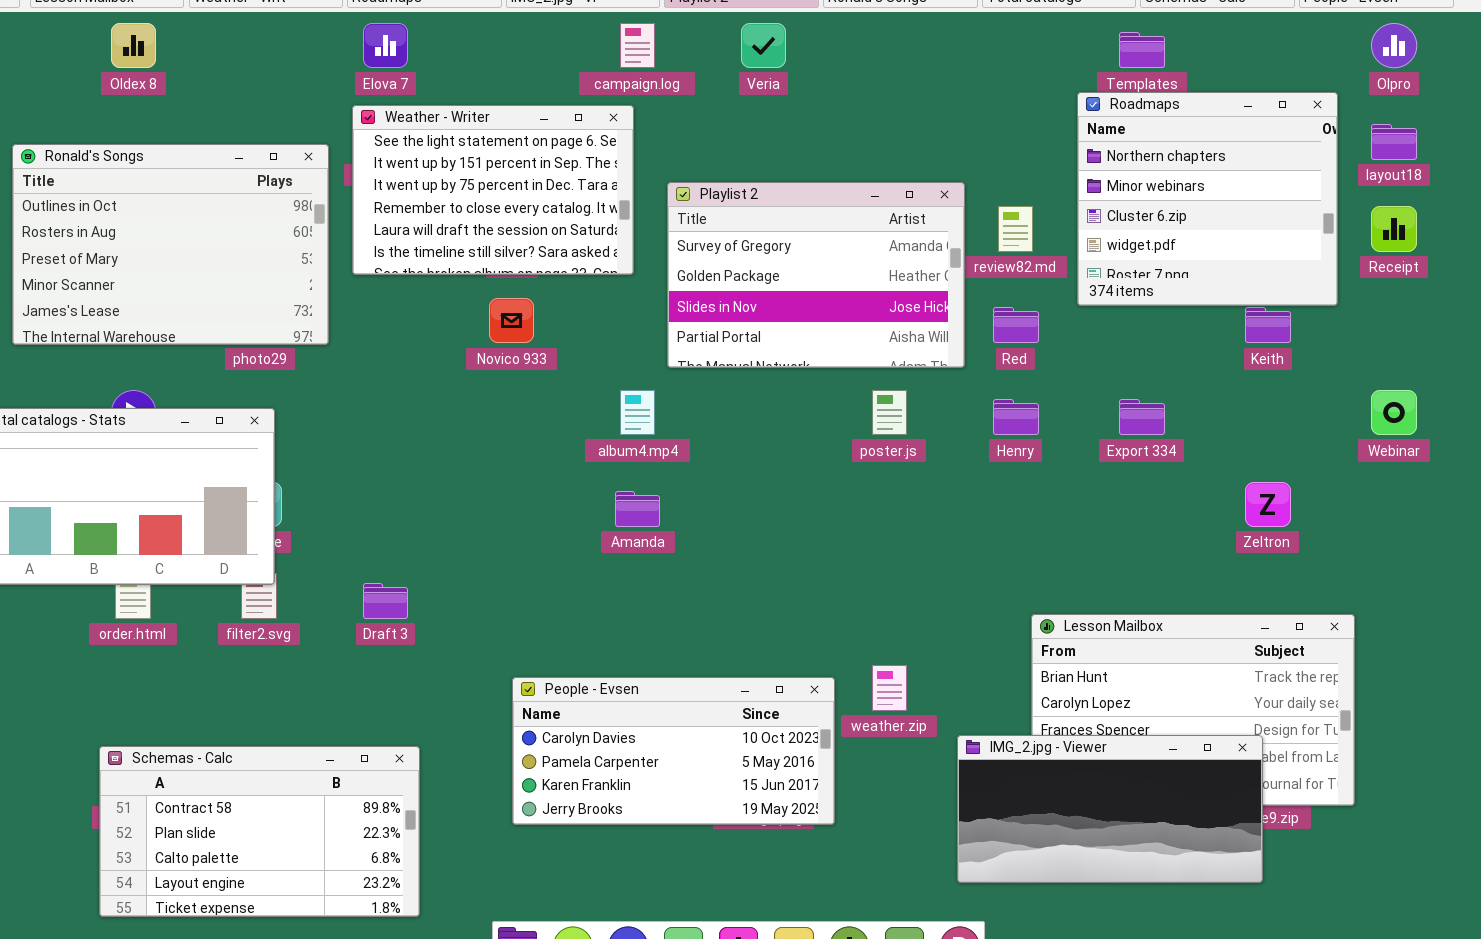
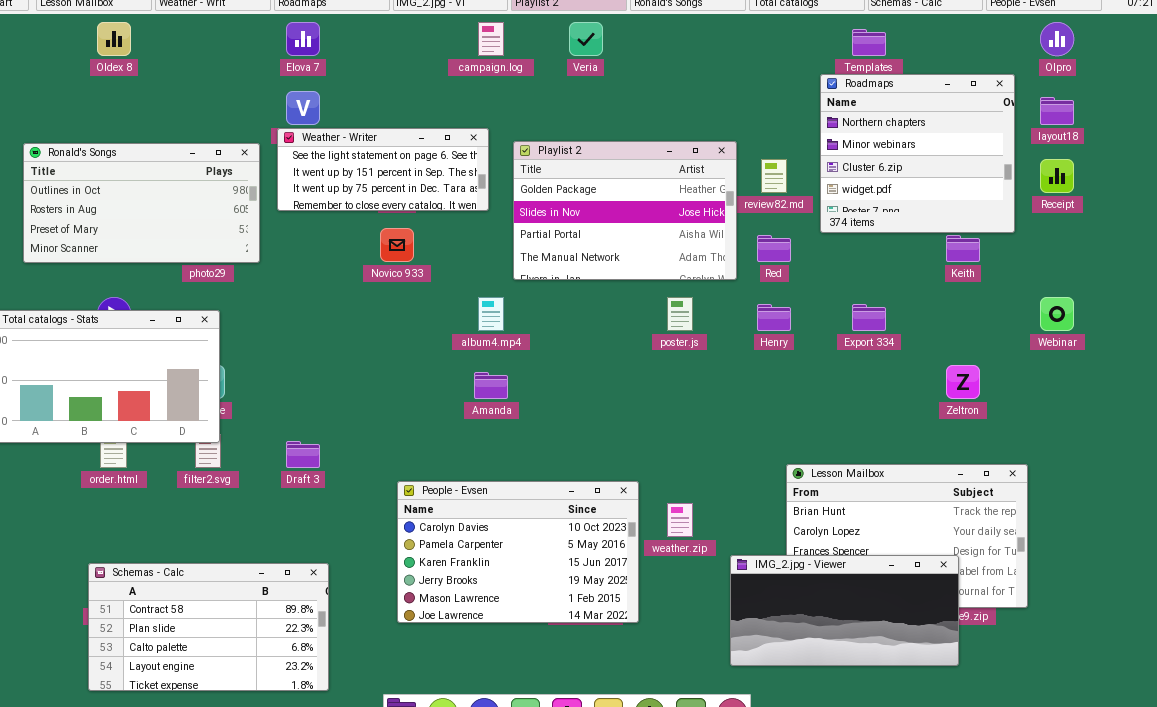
Weather - Writer: [352,105,634,275] -> [277,128,489,211], resized
Ronald's Songs: [12,144,329,345] -> [23,143,260,263], resized
Playlist 2: [667,182,965,368] -> [513,141,737,280], scrolled down 1 row
People - Evsen: [512,677,835,825] -> [397,481,639,623], resized

